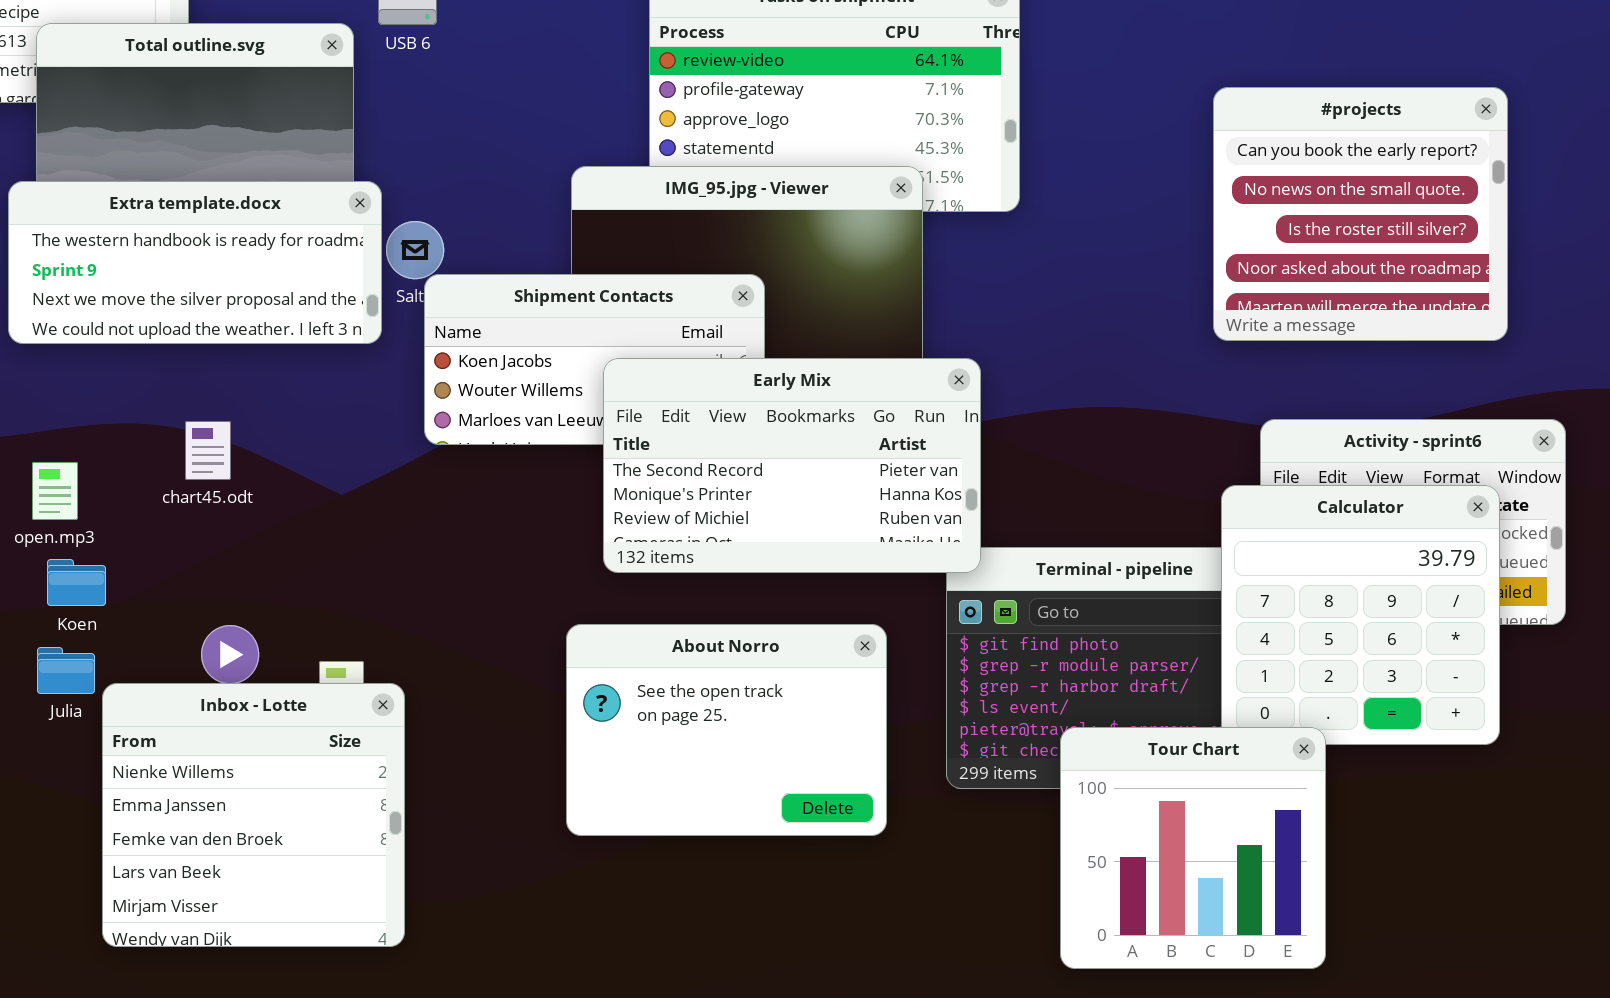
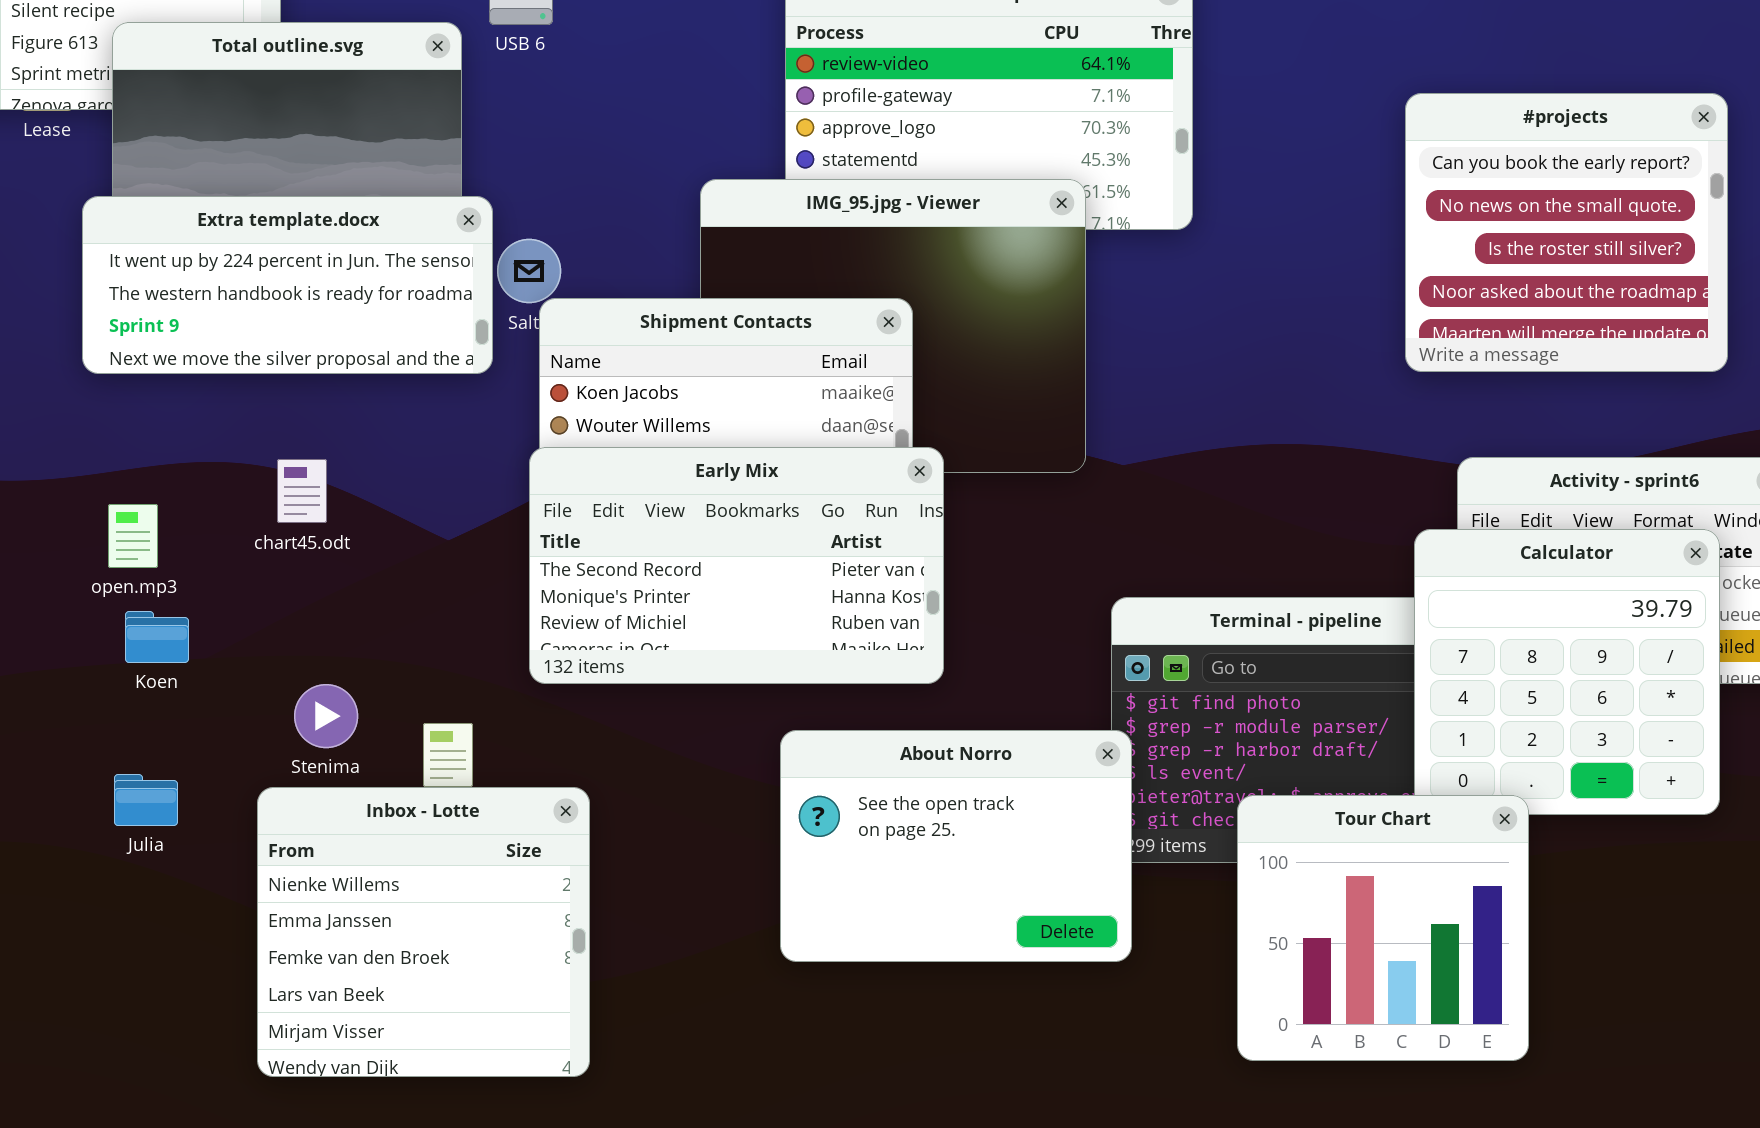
Extra template.docx: [8,181,382,344] -> [82,196,493,374], scrolled up 1 row
Early Mix: [603,358,981,573] -> [529,447,944,684], moved
About Norro: [566,624,887,836] -> [780,730,1132,962], moved
Julia: [37,647,95,694] -> [114,774,178,826], moved
Inbox - Lotte: [102,683,405,947] -> [257,787,590,1077], moved

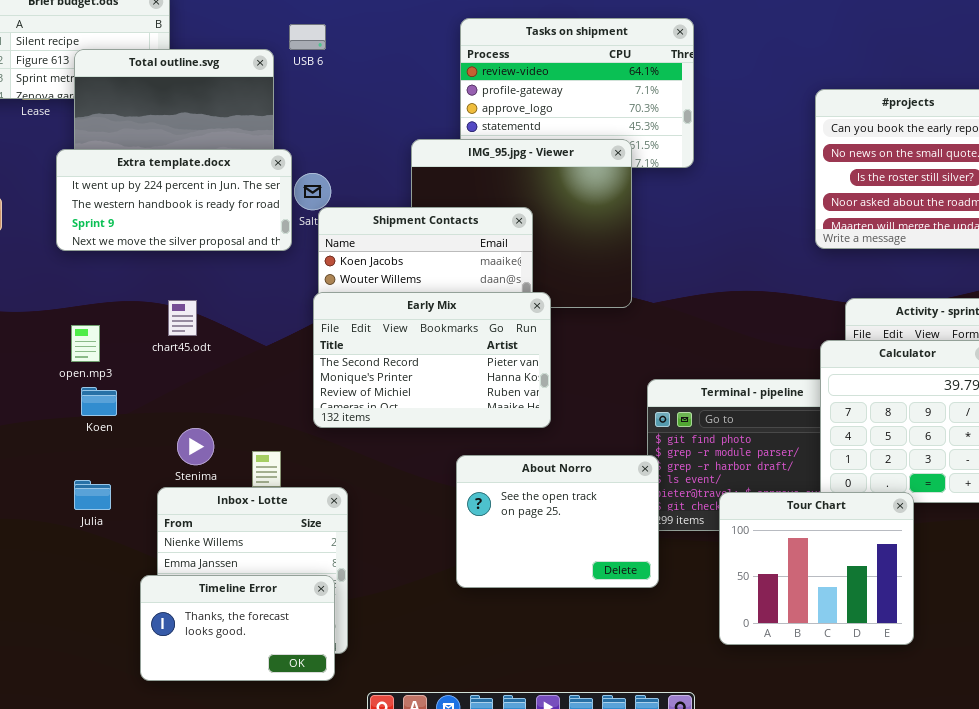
Tour Chart: [1237,795,1529,1061] -> [719,492,914,645], resized
Timeline Error: none -> [140,575,335,681], opened

